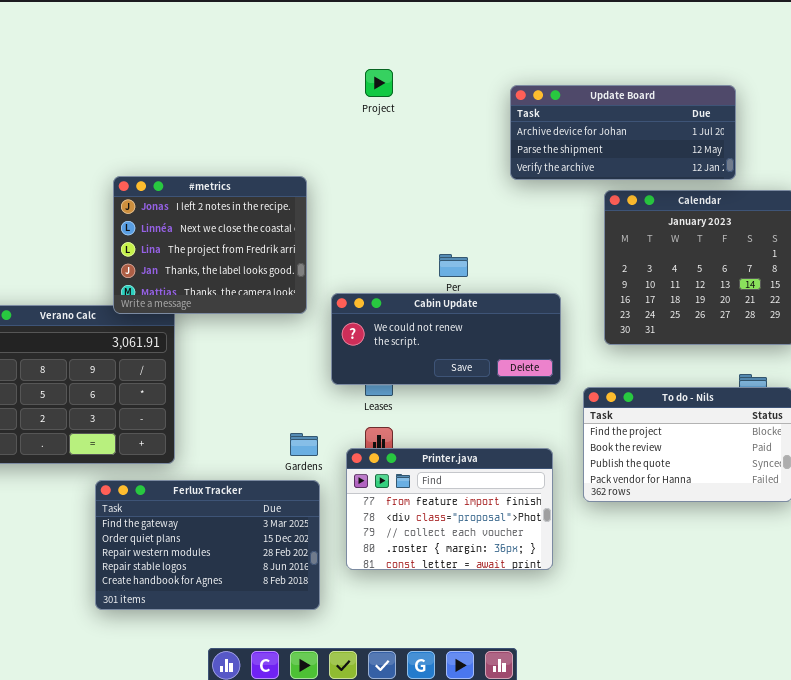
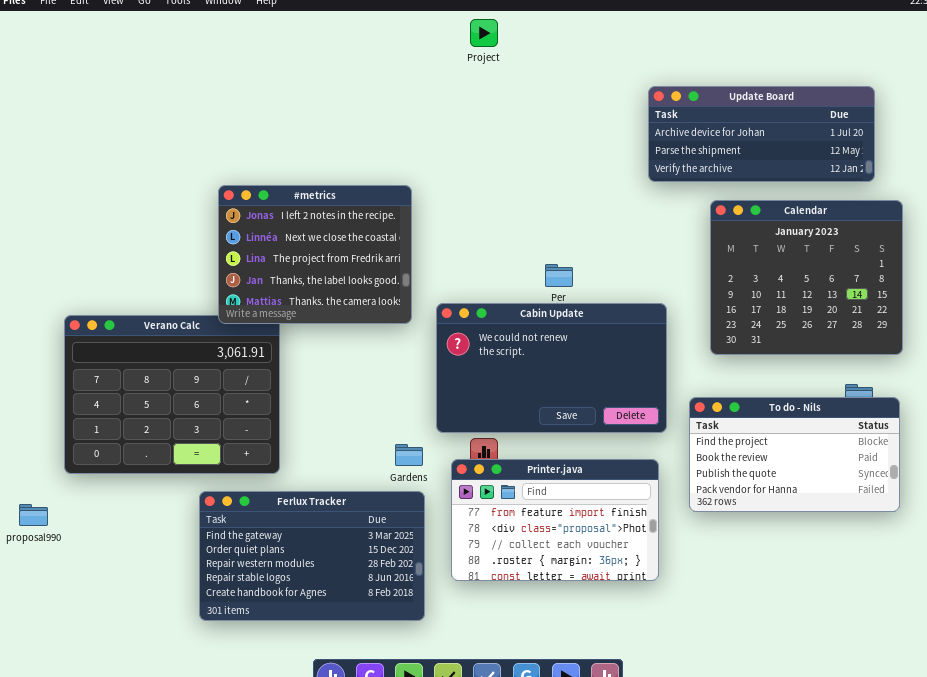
Project: [365,69,393,97] -> [470,19,498,47], moved
Update Board: [510,85,736,180] -> [648,86,875,182], moved
Cabin Update: [331,293,561,385] -> [436,303,667,433], resized

